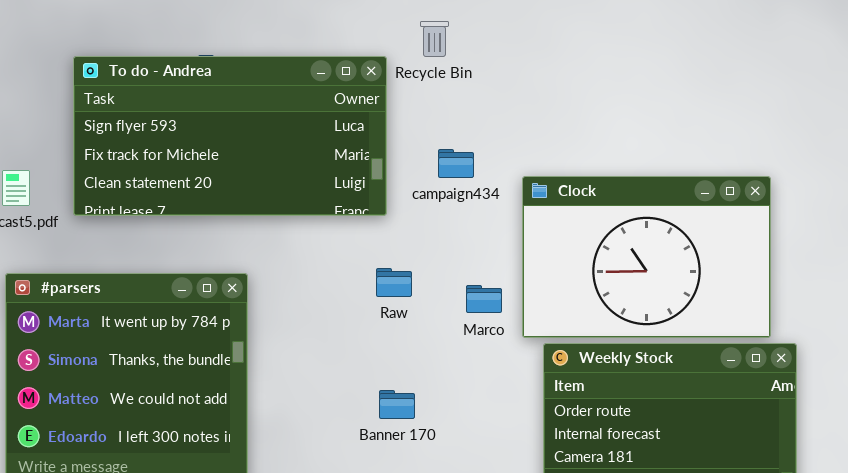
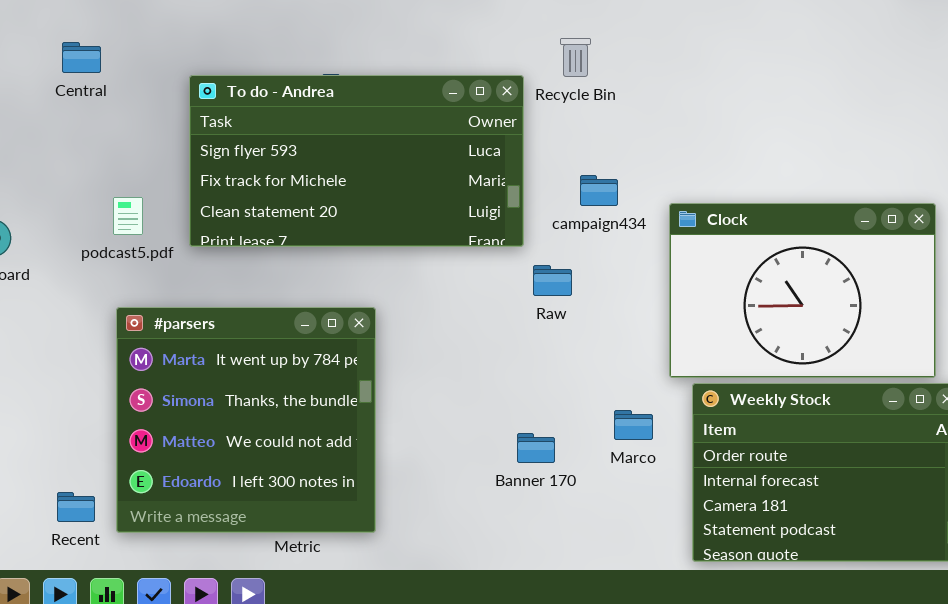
Raw: [376,268,412,297] -> [533,265,572,296], moved
Marco: [466,285,502,313] -> [614,410,653,440], moved

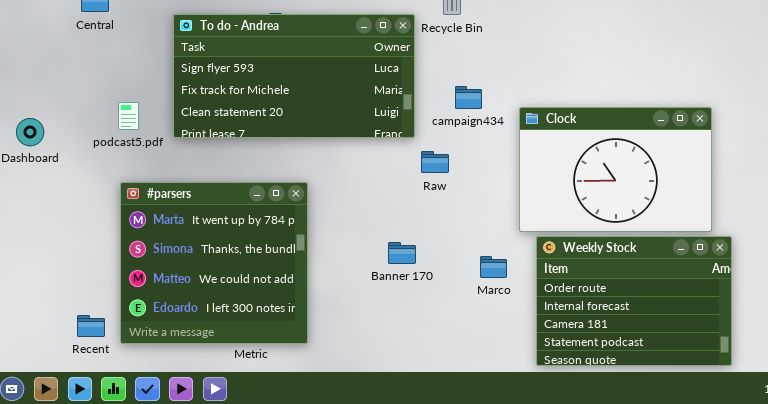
Banner 170: [517,433,555,463] -> [388,242,416,264], moved

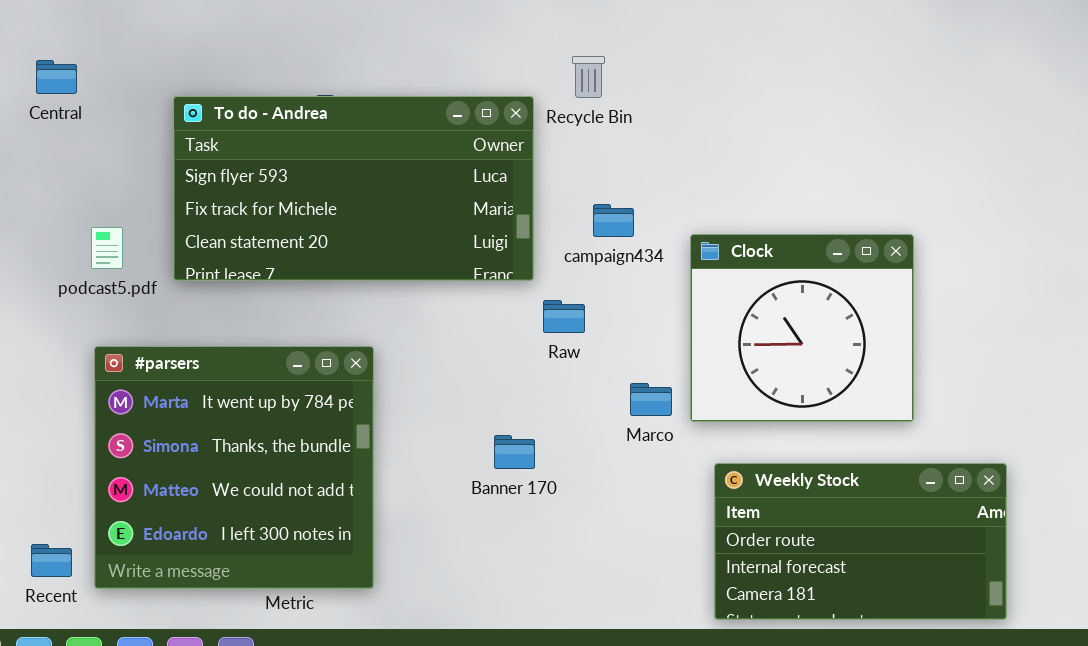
Clock: [519,107,712,232] -> [690,234,914,422], resized
Weekly Stock: [536,236,732,366] -> [714,463,1007,620], resized
Marco: [480,256,507,278] -> [630,383,672,416], moved

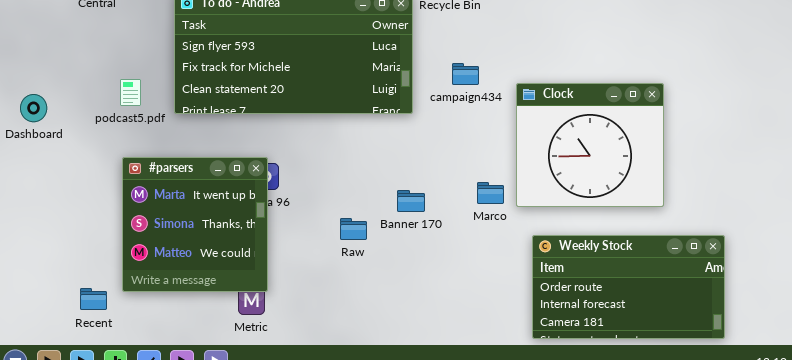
Raw: [543,300,585,333] -> [340,218,367,240], moved
#parsers: [94,346,374,589] -> [122,157,268,292], resized
Banner 170: [494,435,535,469] -> [397,190,425,212], moved

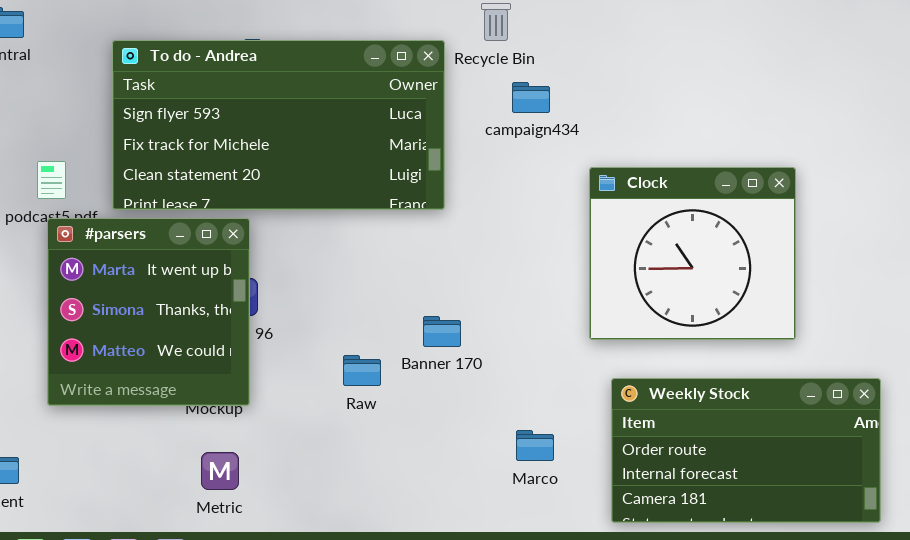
campaign434: [452,63,479,85] -> [512,82,550,113], moved
#parsers: [122,157,268,292] -> [47,218,250,406], moved
Marco: [477,182,504,204] -> [516,430,554,461], moved

